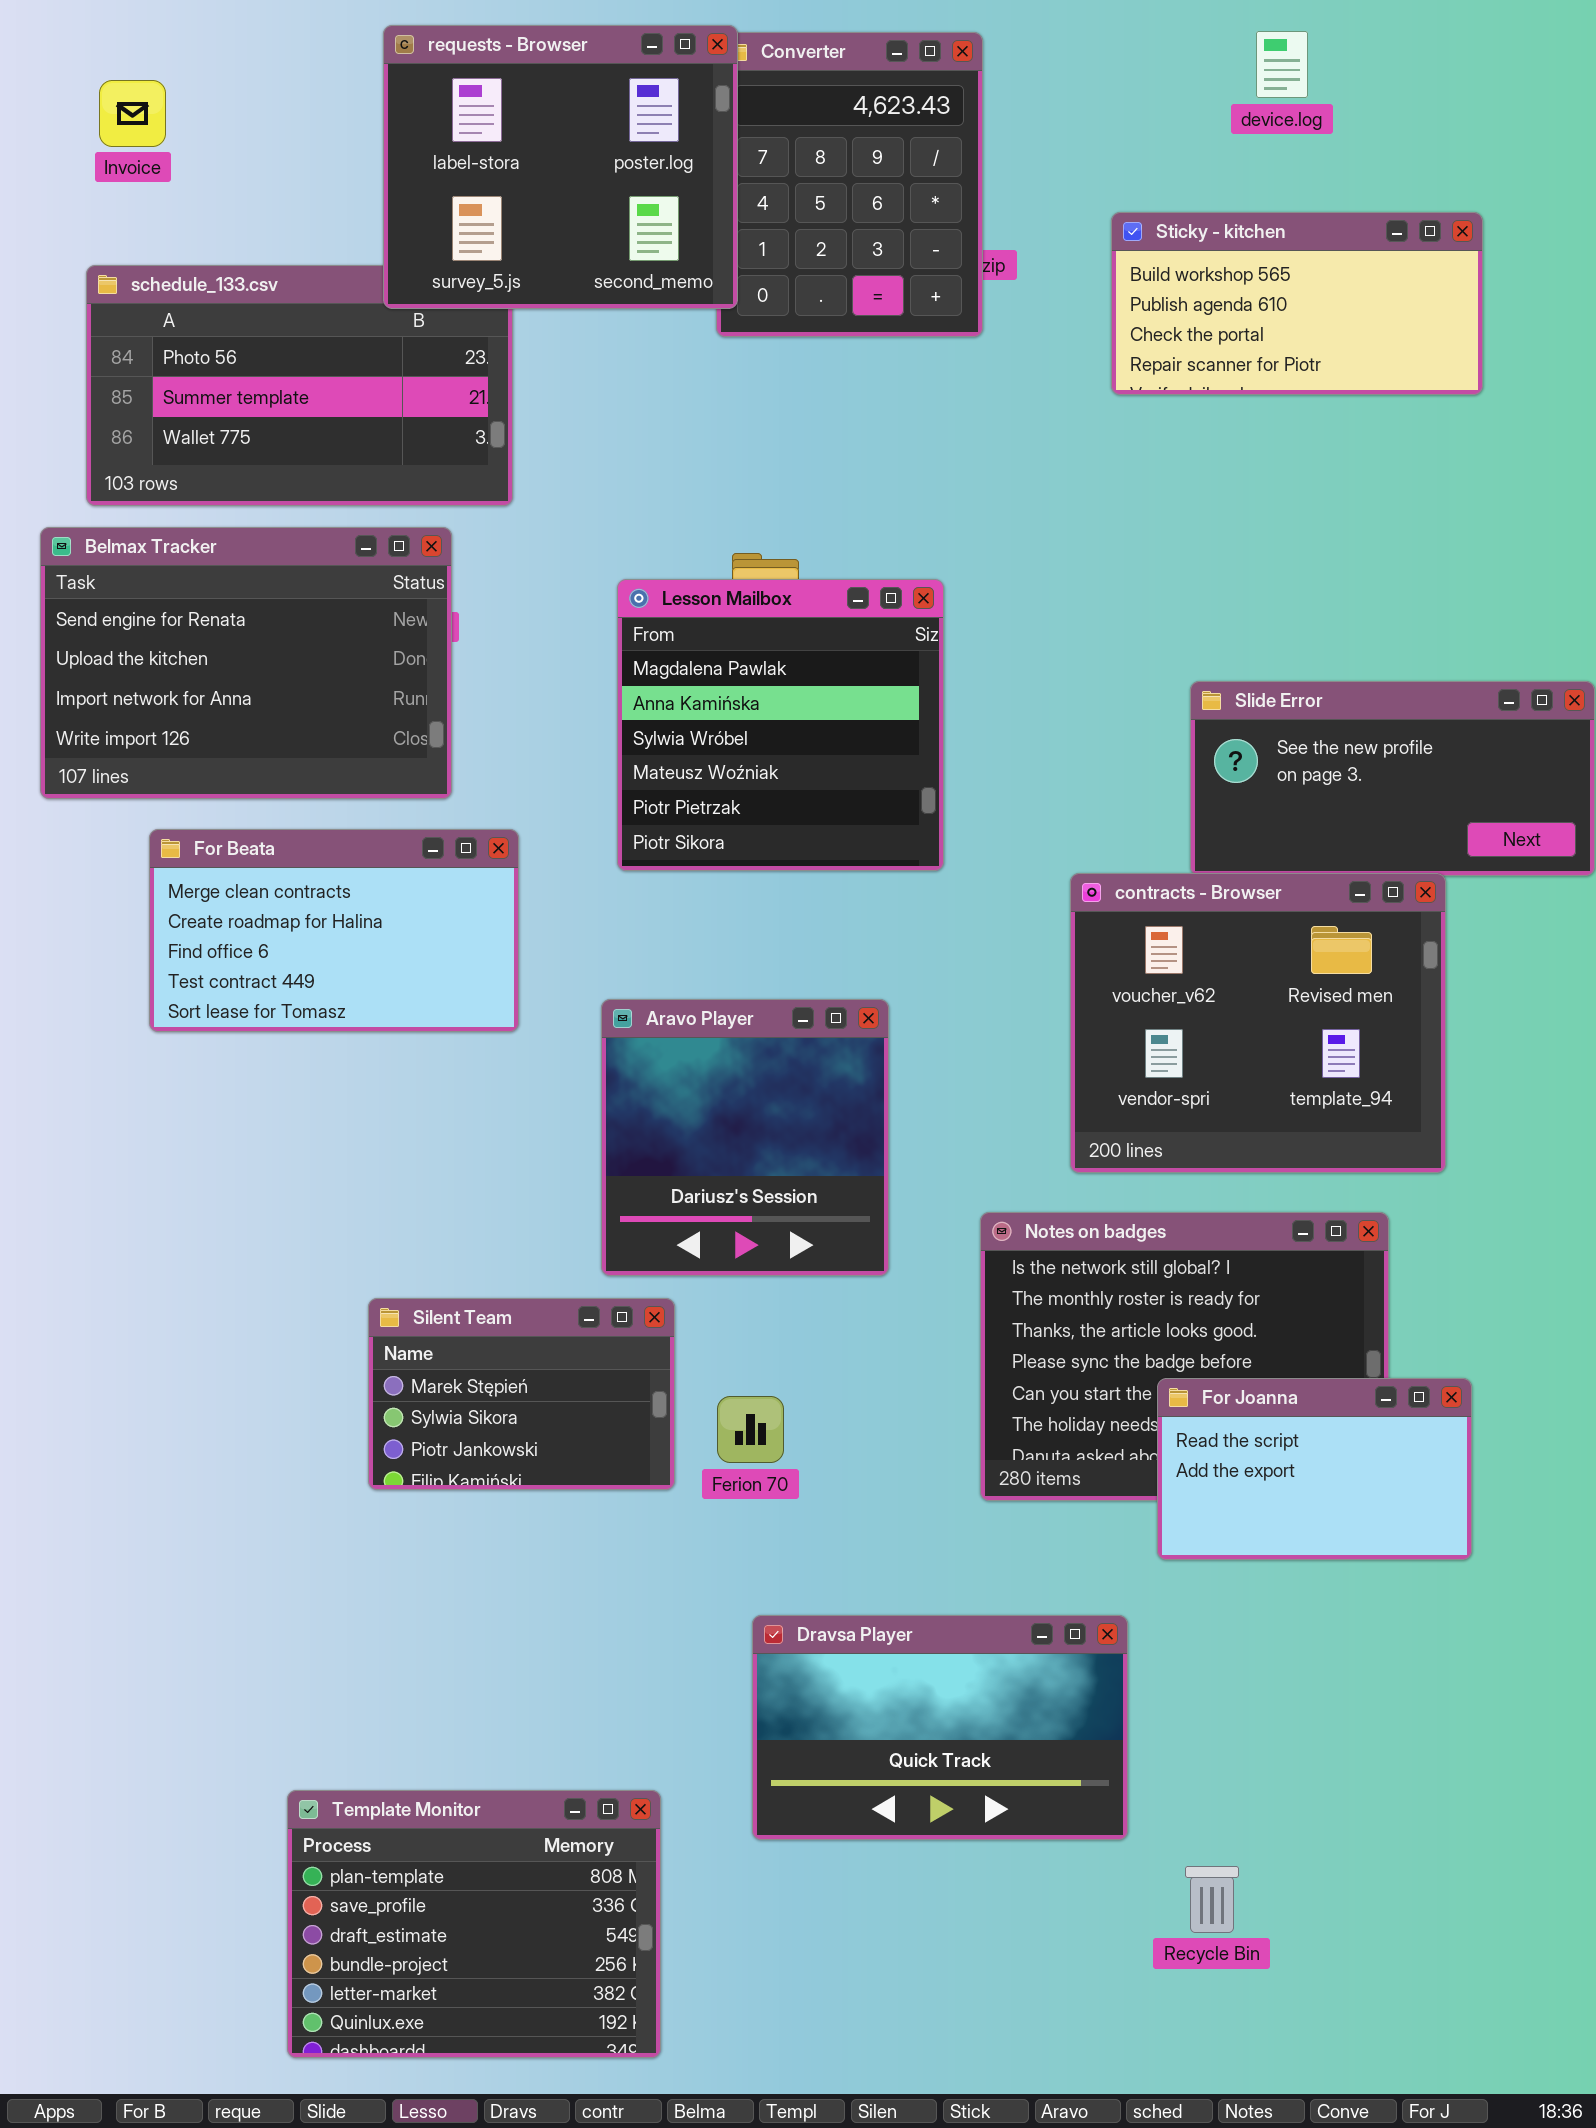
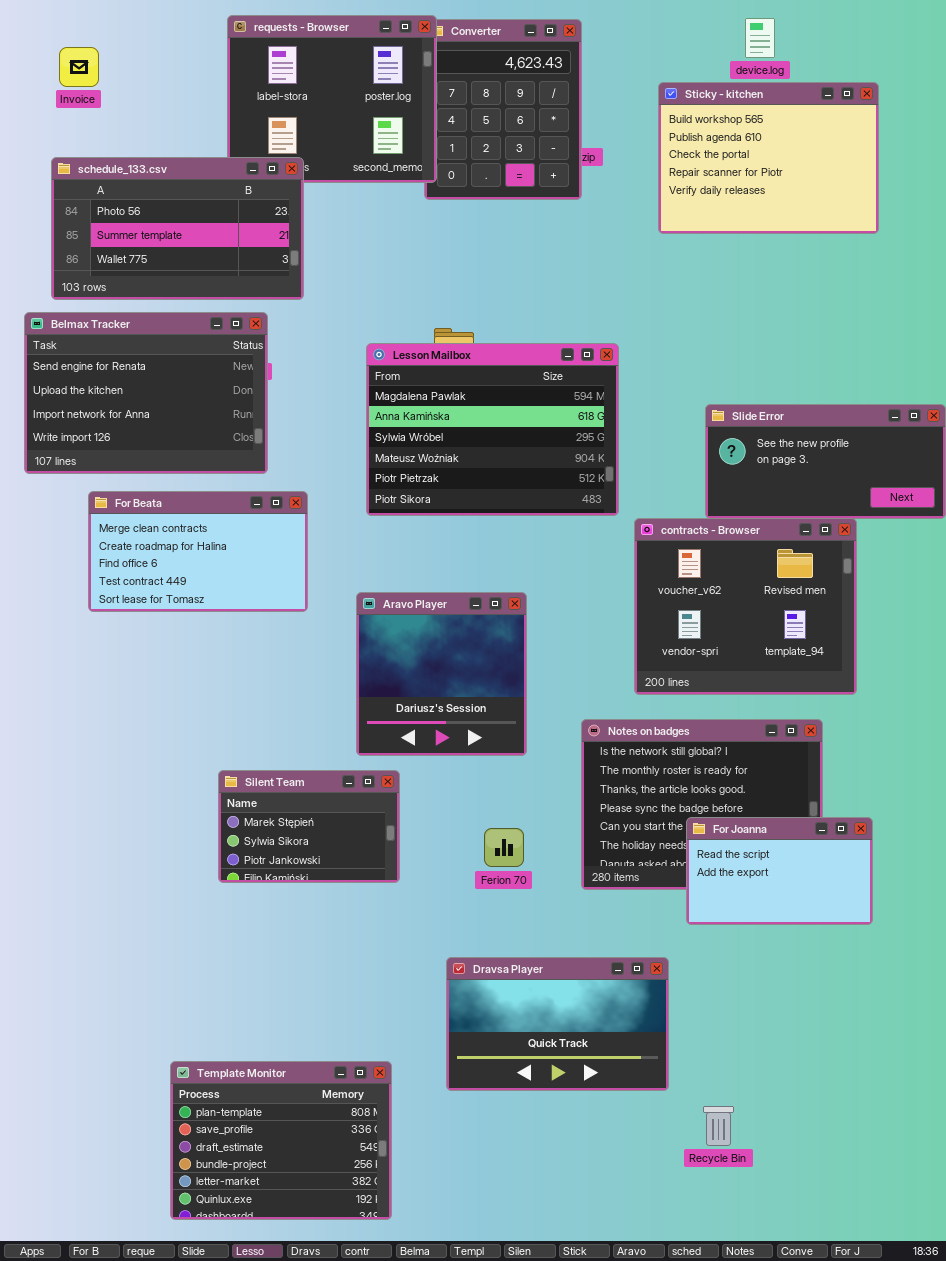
Sticky - kitchen: [1111,212,1483,395] -> [658,82,879,234], resized
schedule_133.csv: [86,265,513,506] -> [51,157,304,300], raised
Lesson Mailbox: [617,579,944,871] -> [366,343,619,516], resized
Ferion 70: [717,1396,784,1463] -> [484,828,524,867], moved

